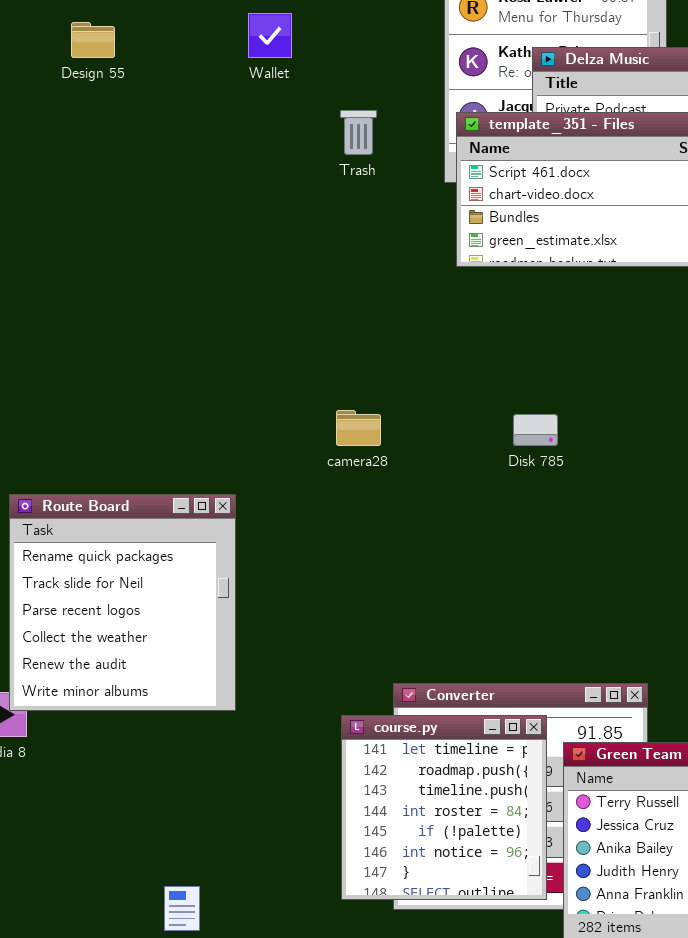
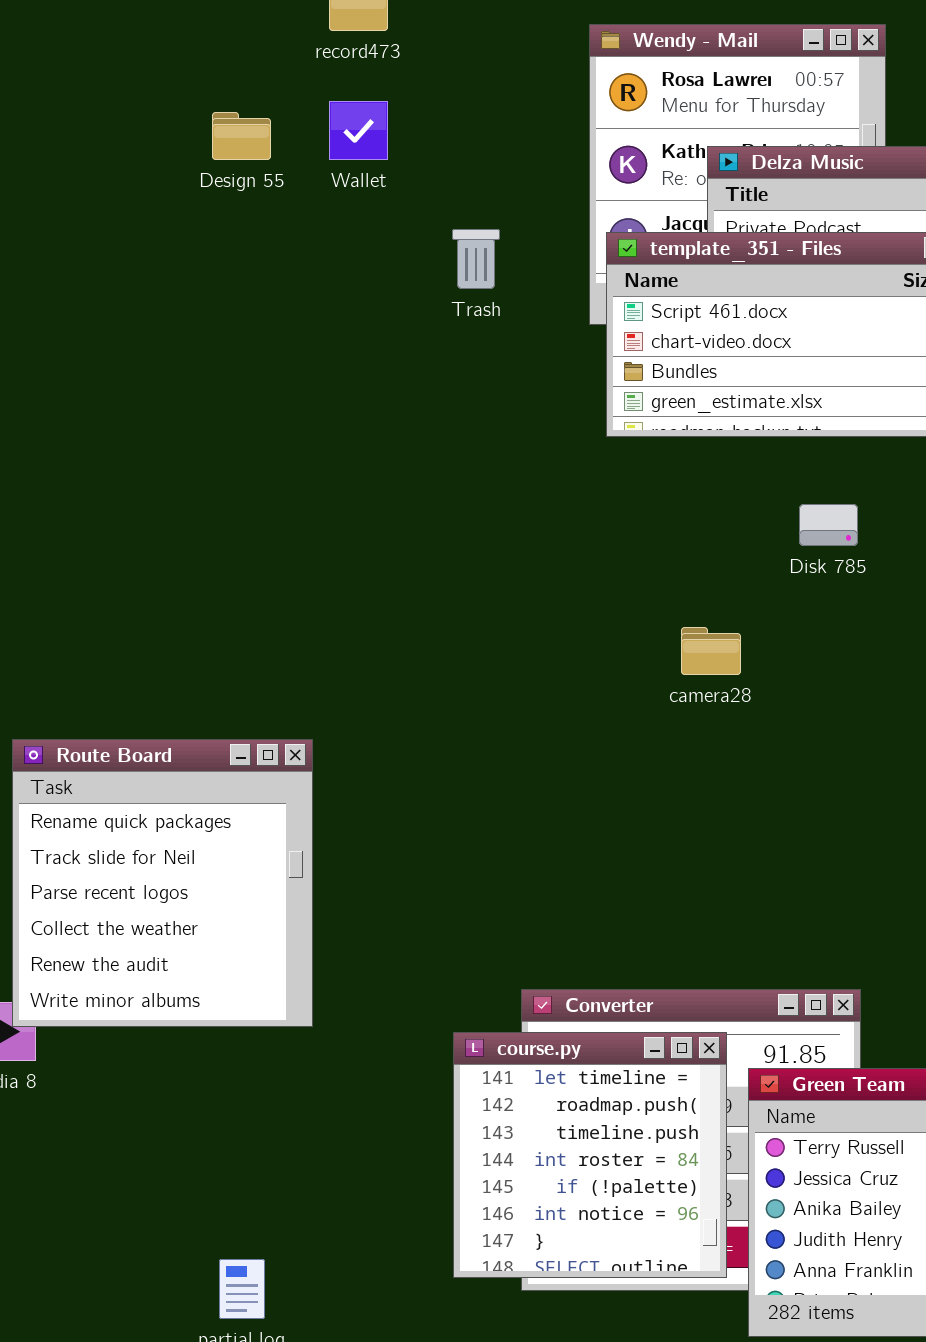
Design 55: [71,22,115,58] -> [212,112,271,160], moved
camera28: [336,410,381,446] -> [681,627,741,675], moved
Disk 785: [513,414,558,446] -> [799,504,858,546], moved

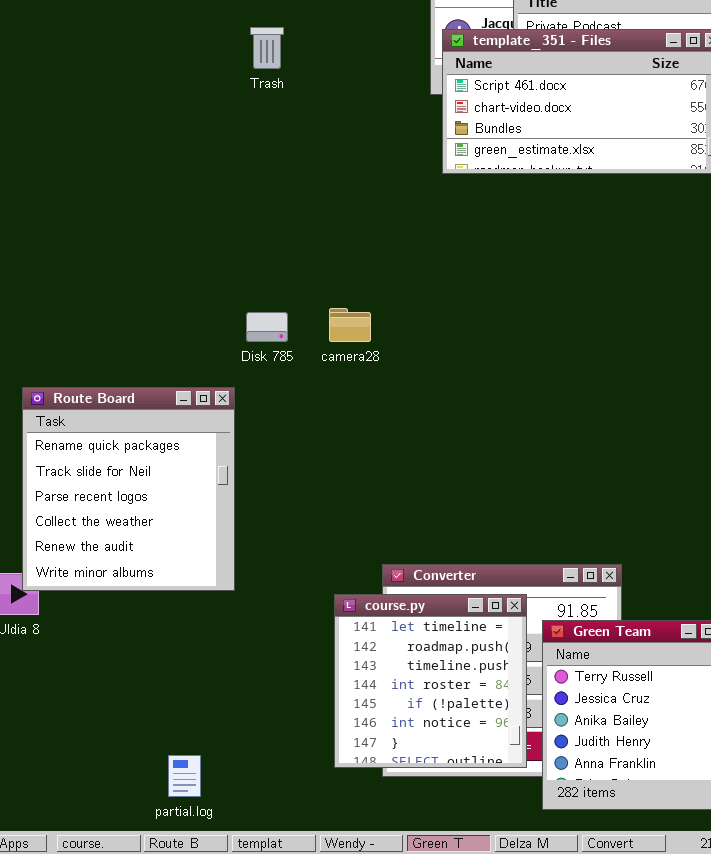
Trash: [452,229,500,289] -> [250,27,284,69], moved
Disk 785: [799,504,858,546] -> [246,312,288,342], moved
camera28: [681,627,741,675] -> [329,308,371,342], moved

